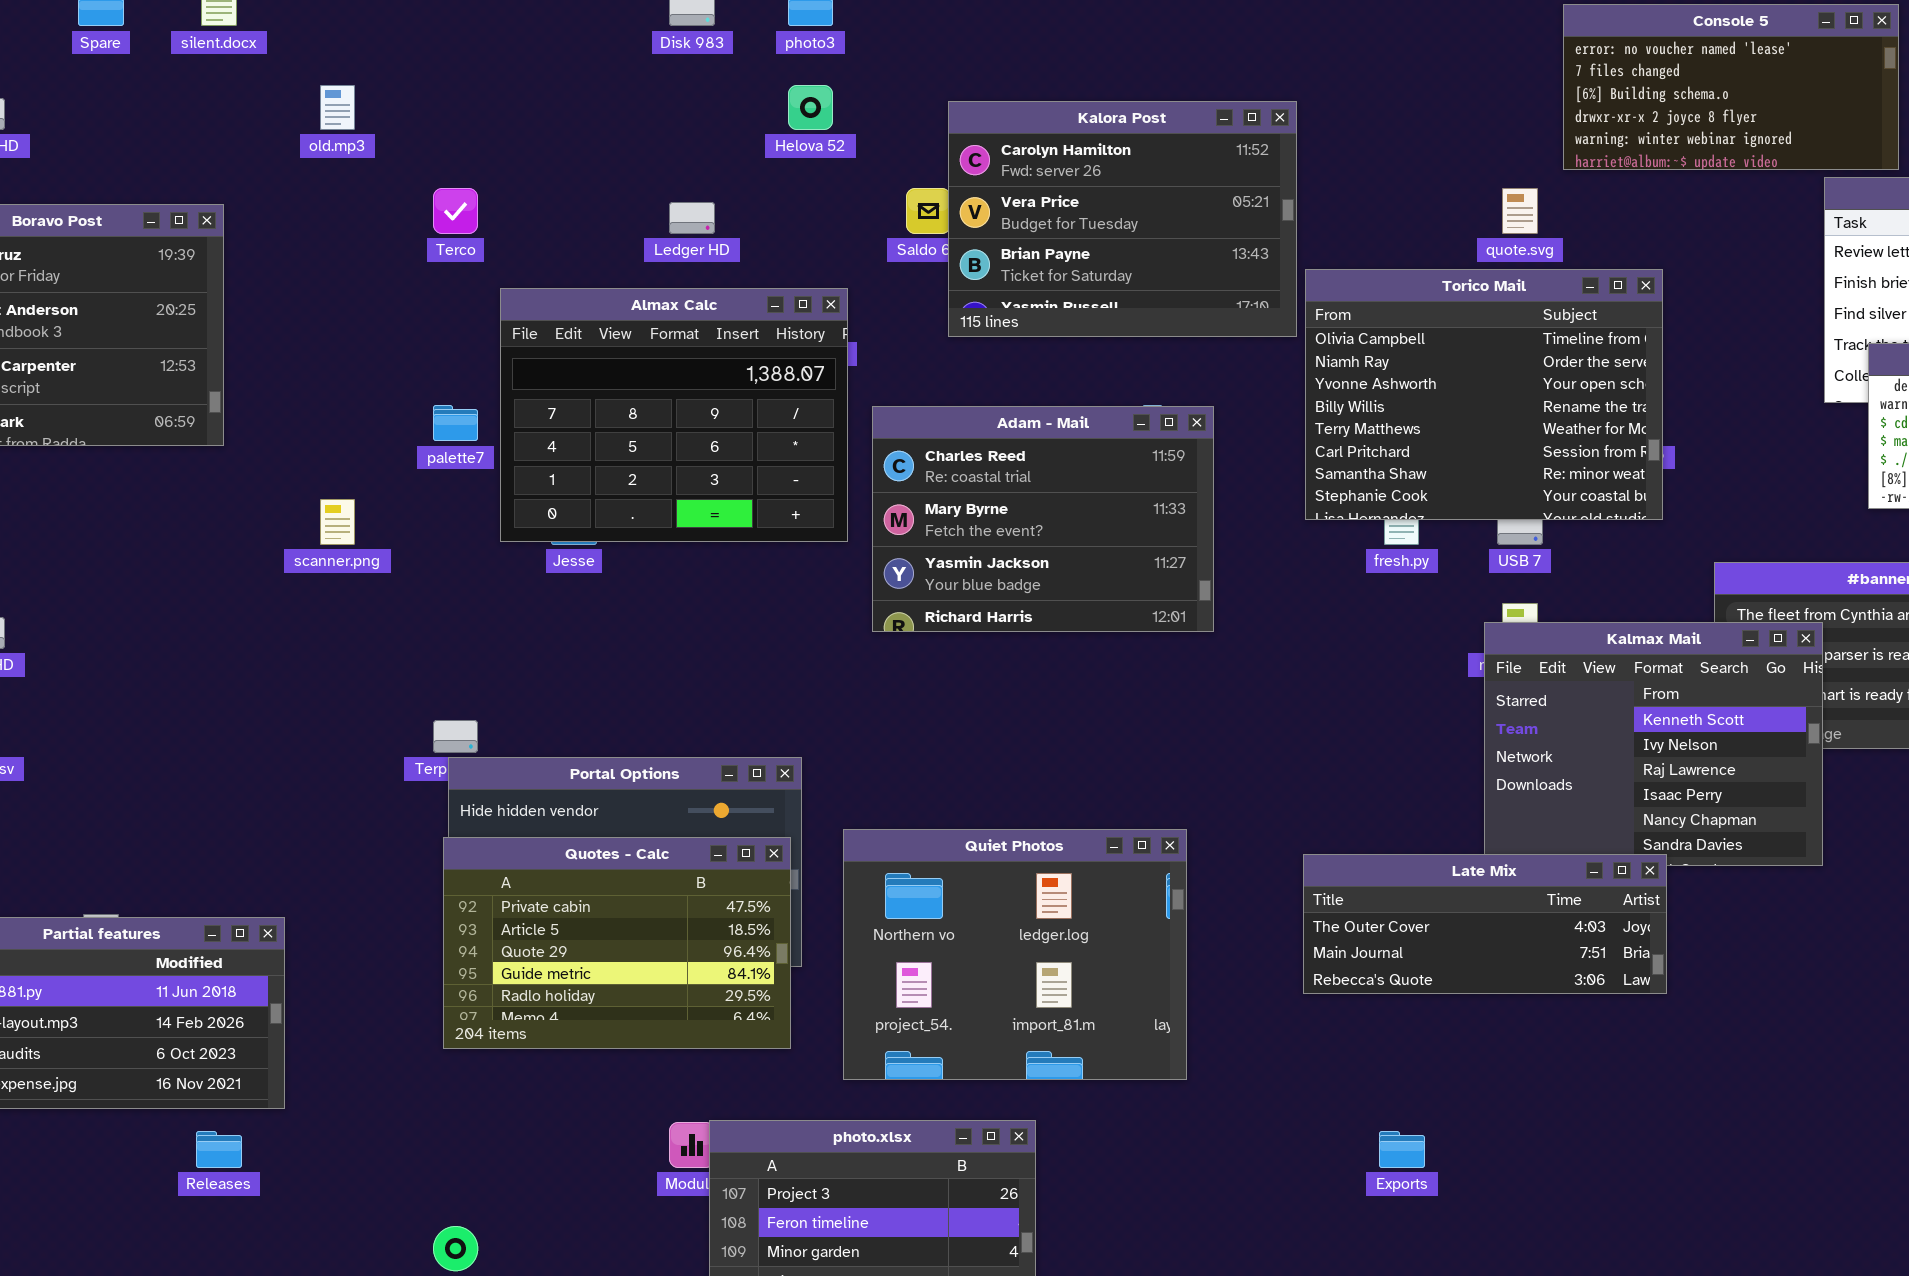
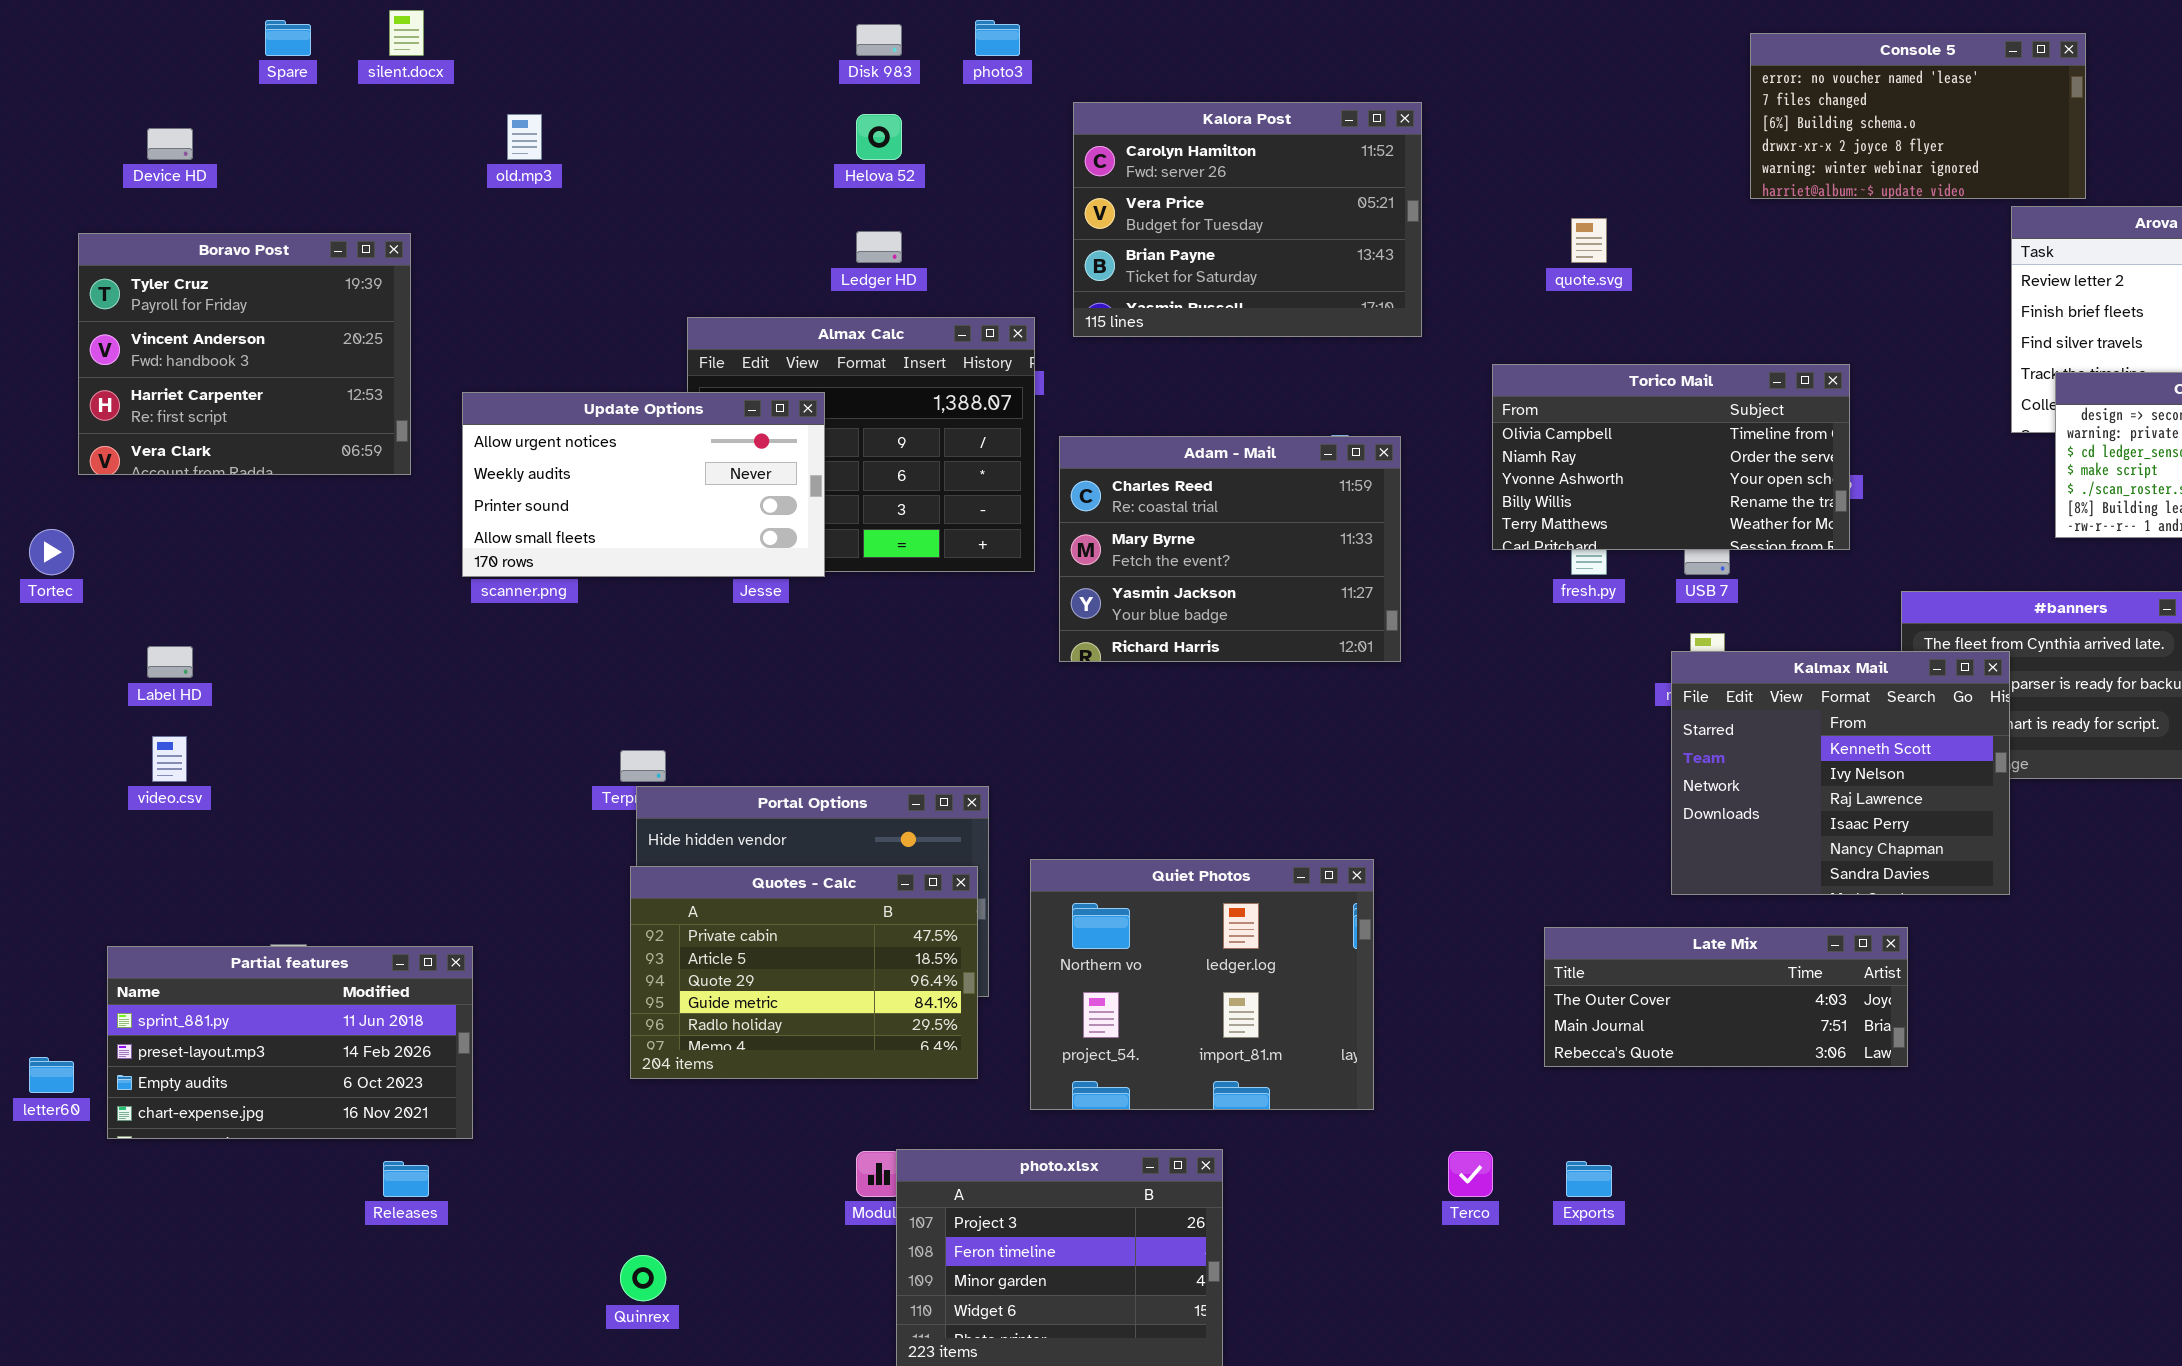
Helova 52: [788,85,833,130] -> [856,114,902,160], moved
Kalora Post: [948,101,1297,337] -> [1073,102,1422,337], moved
Terco: [433,188,478,234] -> [1448,1151,1493,1197], moved
quote.svg: [1502,188,1538,234] -> [1571,218,1607,263], moved
Torico Mail: [1305,269,1663,520] -> [1492,364,1850,550], resized
Update Options: none -> [462,392,825,577], opened
Late Mix: [1303,854,1667,994] -> [1544,927,1908,1067], moved

